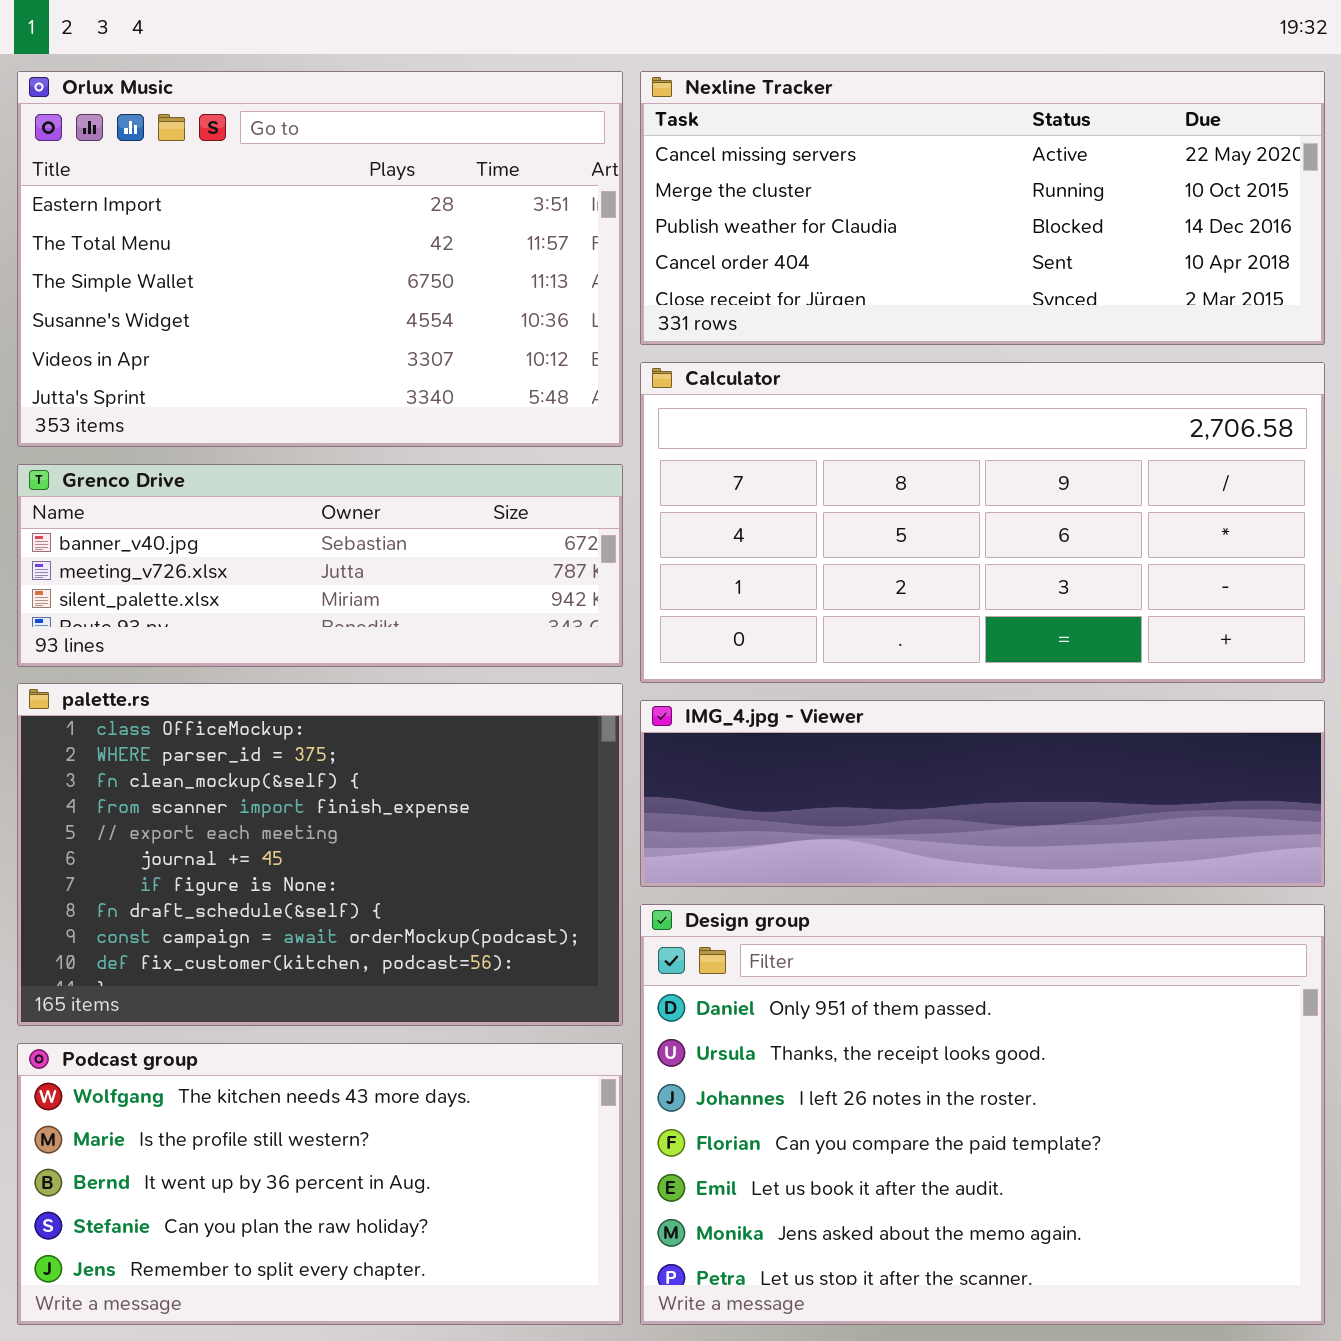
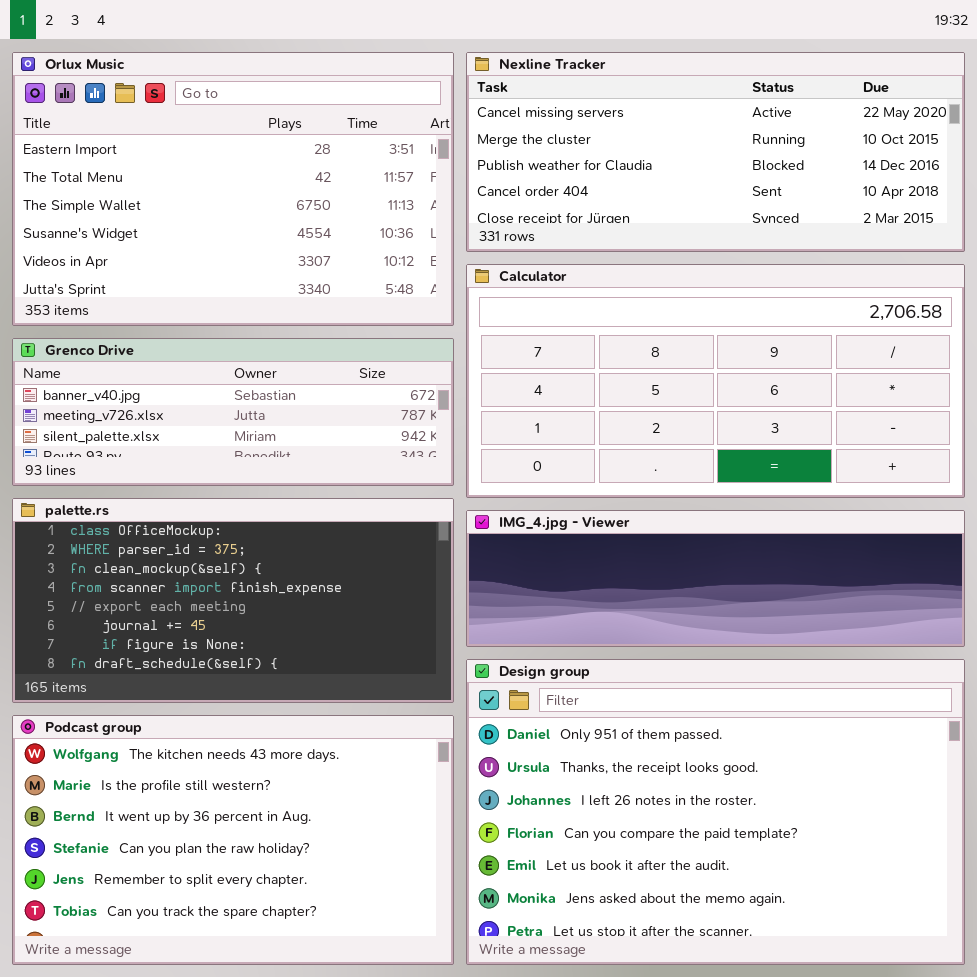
palette.rs: [17,683,623,1026] -> [12,498,454,703], resized
Podcast group: [17,1043,623,1325] -> [12,715,454,965], resized

